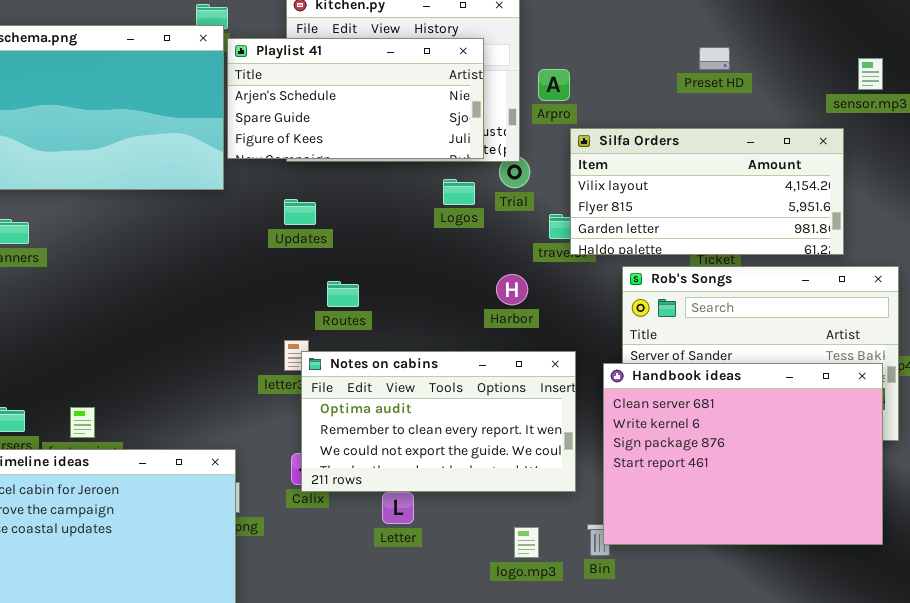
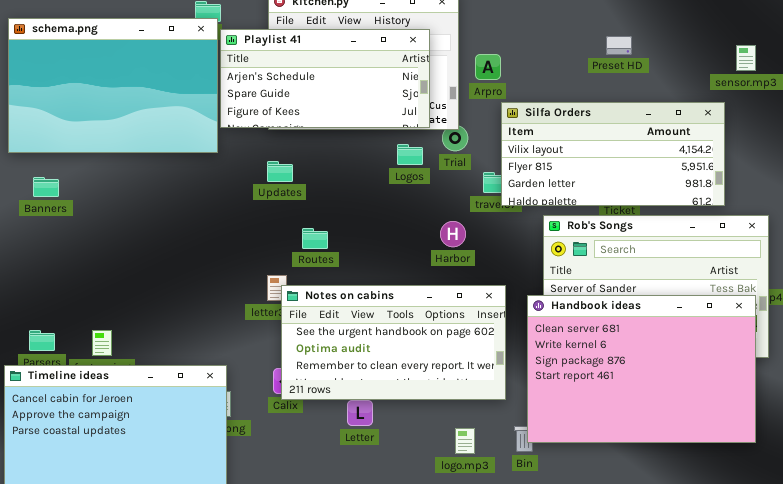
Notes on cabins: [301,351,576,492] -> [281,285,506,400], scrolled up 1 row

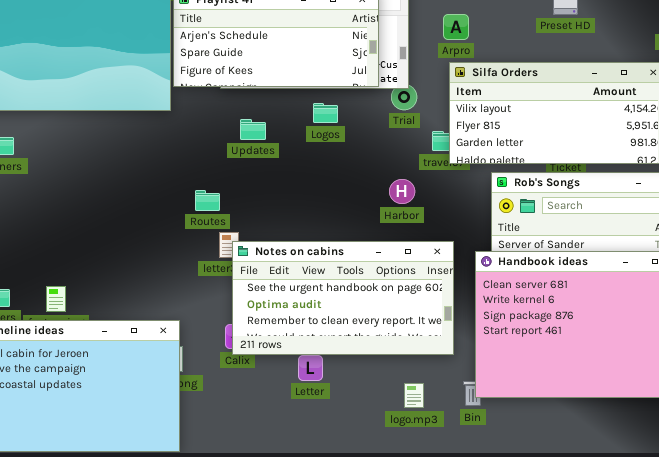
Arpro: [475,54,501,80] -> [443,14,469,40], moved
Logos: [397,144,423,165] -> [313,103,338,123], moved
Updates: [267,161,293,182] -> [240,119,266,140], moved
Routes: [302,228,328,249] -> [195,190,220,211], moved

